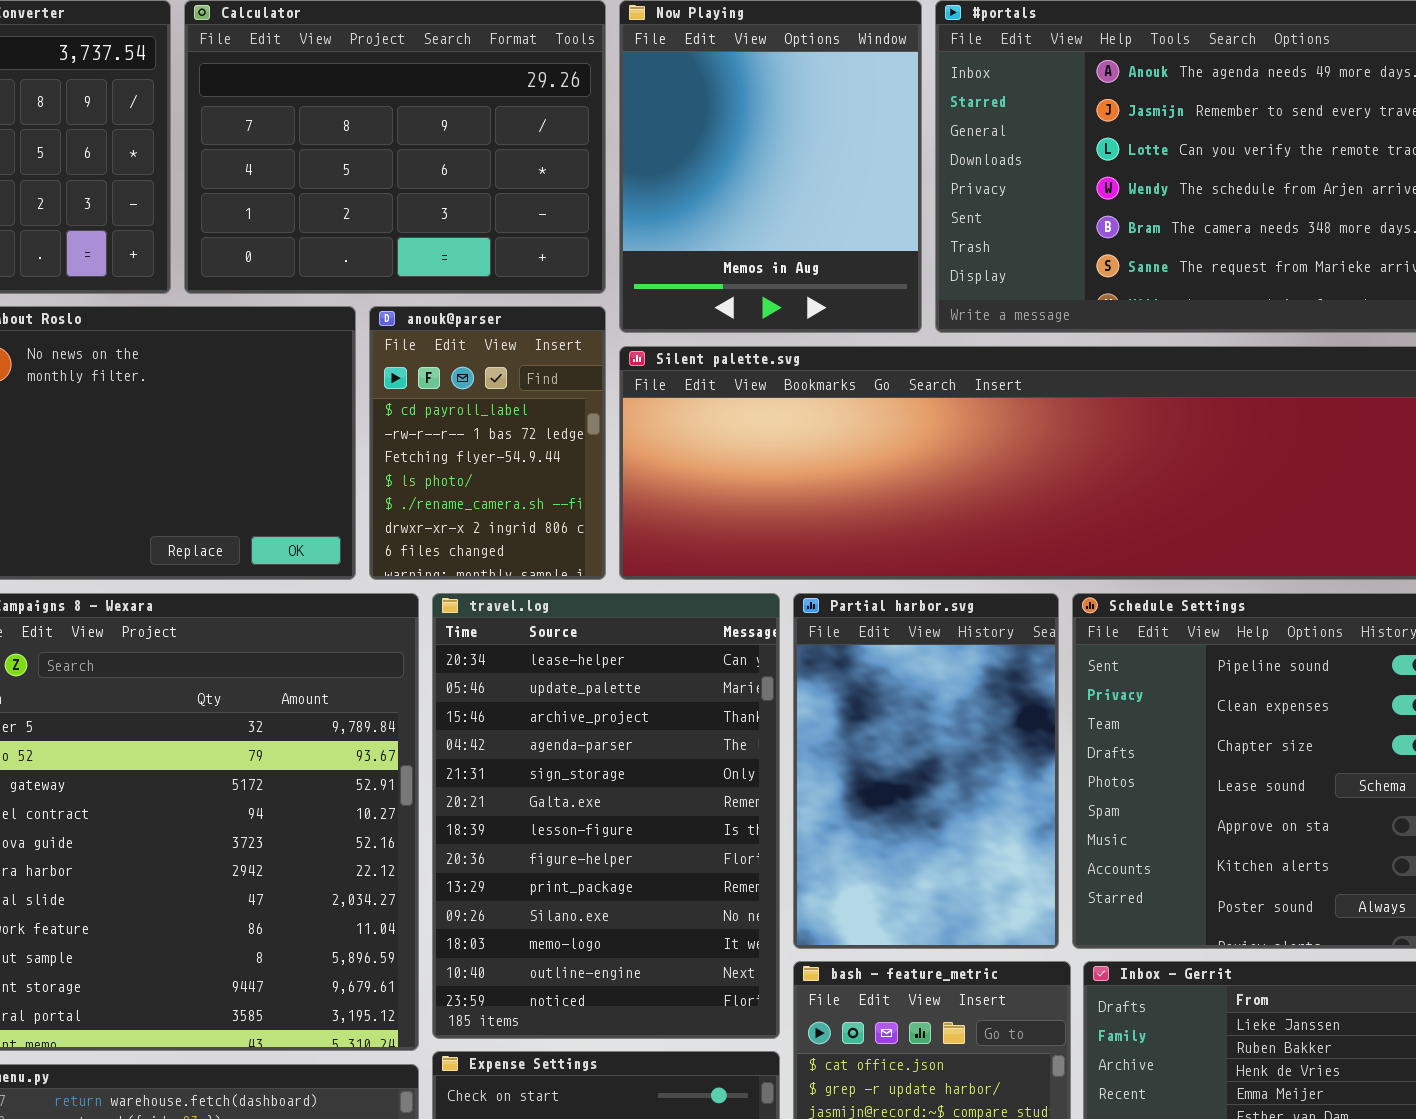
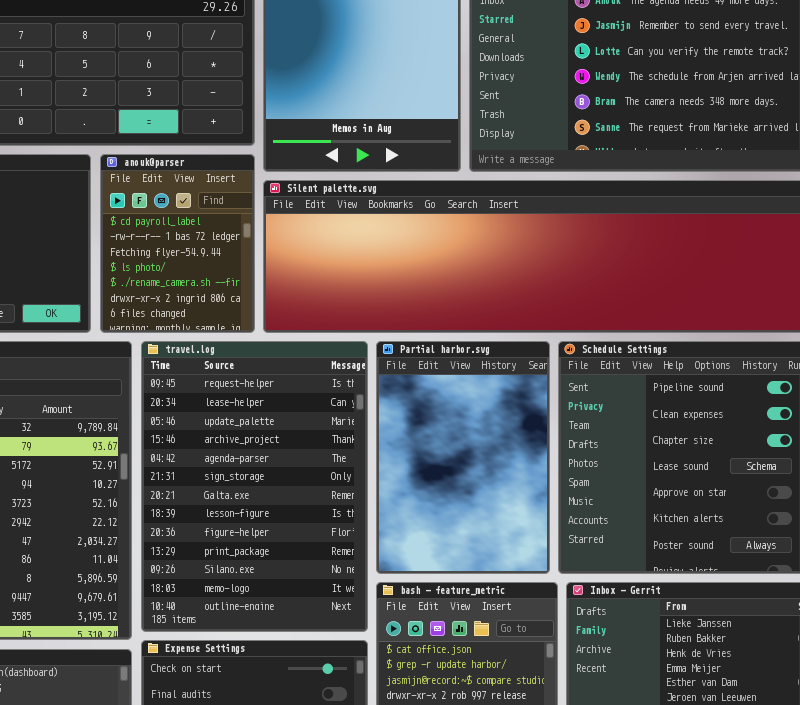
travel.log: [432,593,780,1039] -> [141,341,368,632], scrolled up 1 row

